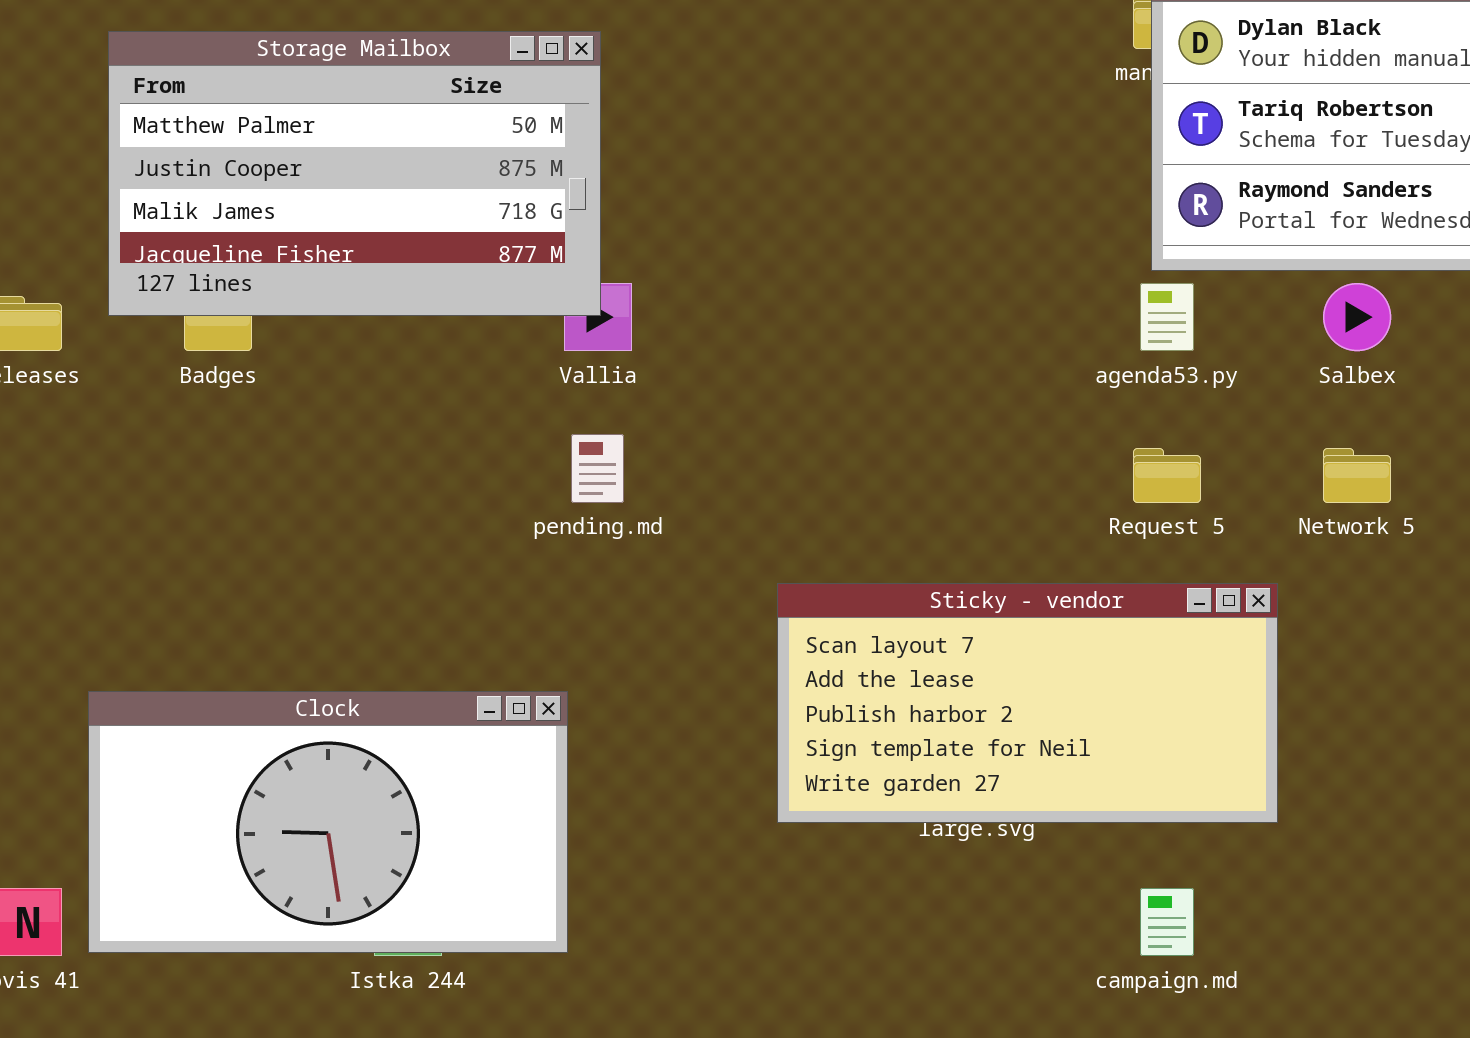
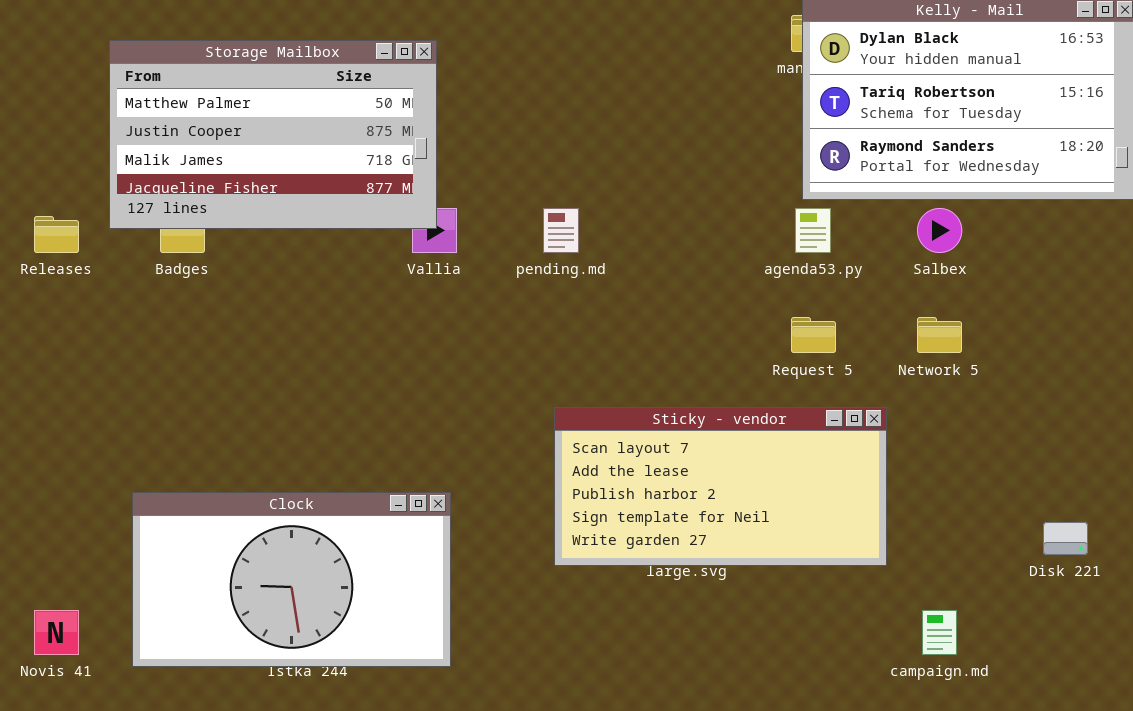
pending.md: [571,434,624,503] -> [543,208,579,253], moved
Clock: [88,691,568,953] -> [132,492,451,667], moved
campaign.md: [1140,888,1194,956] -> [922,610,957,655], moved

